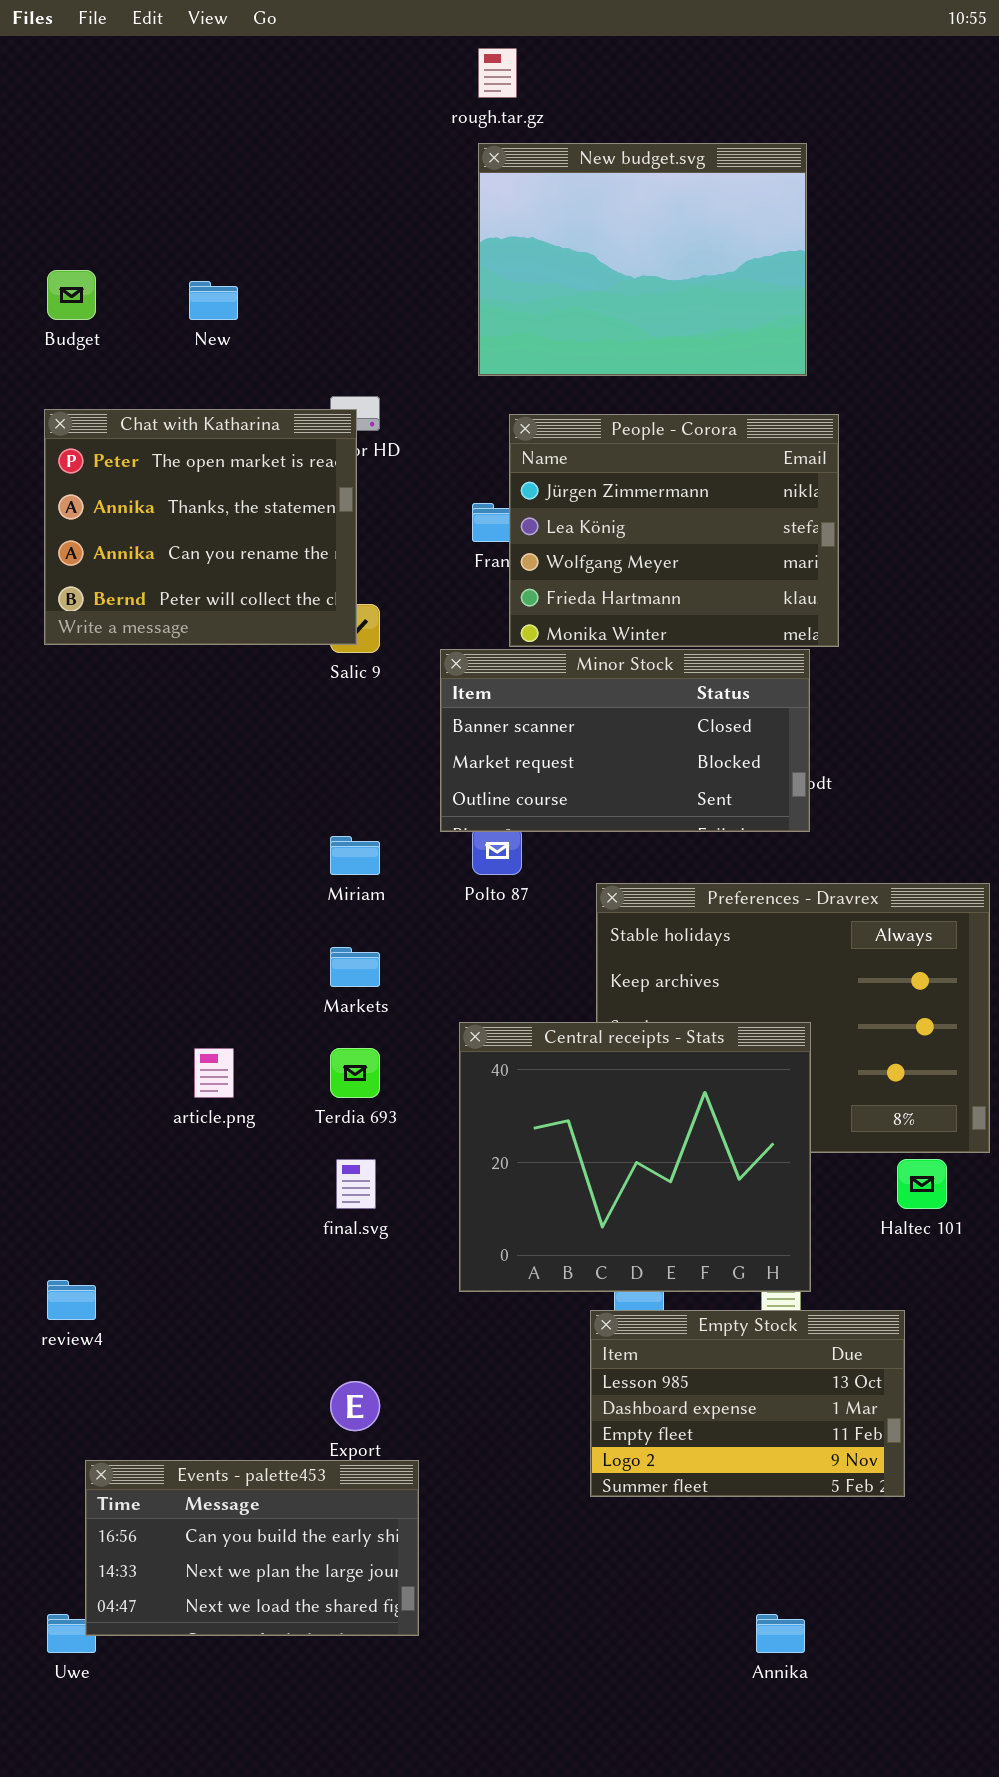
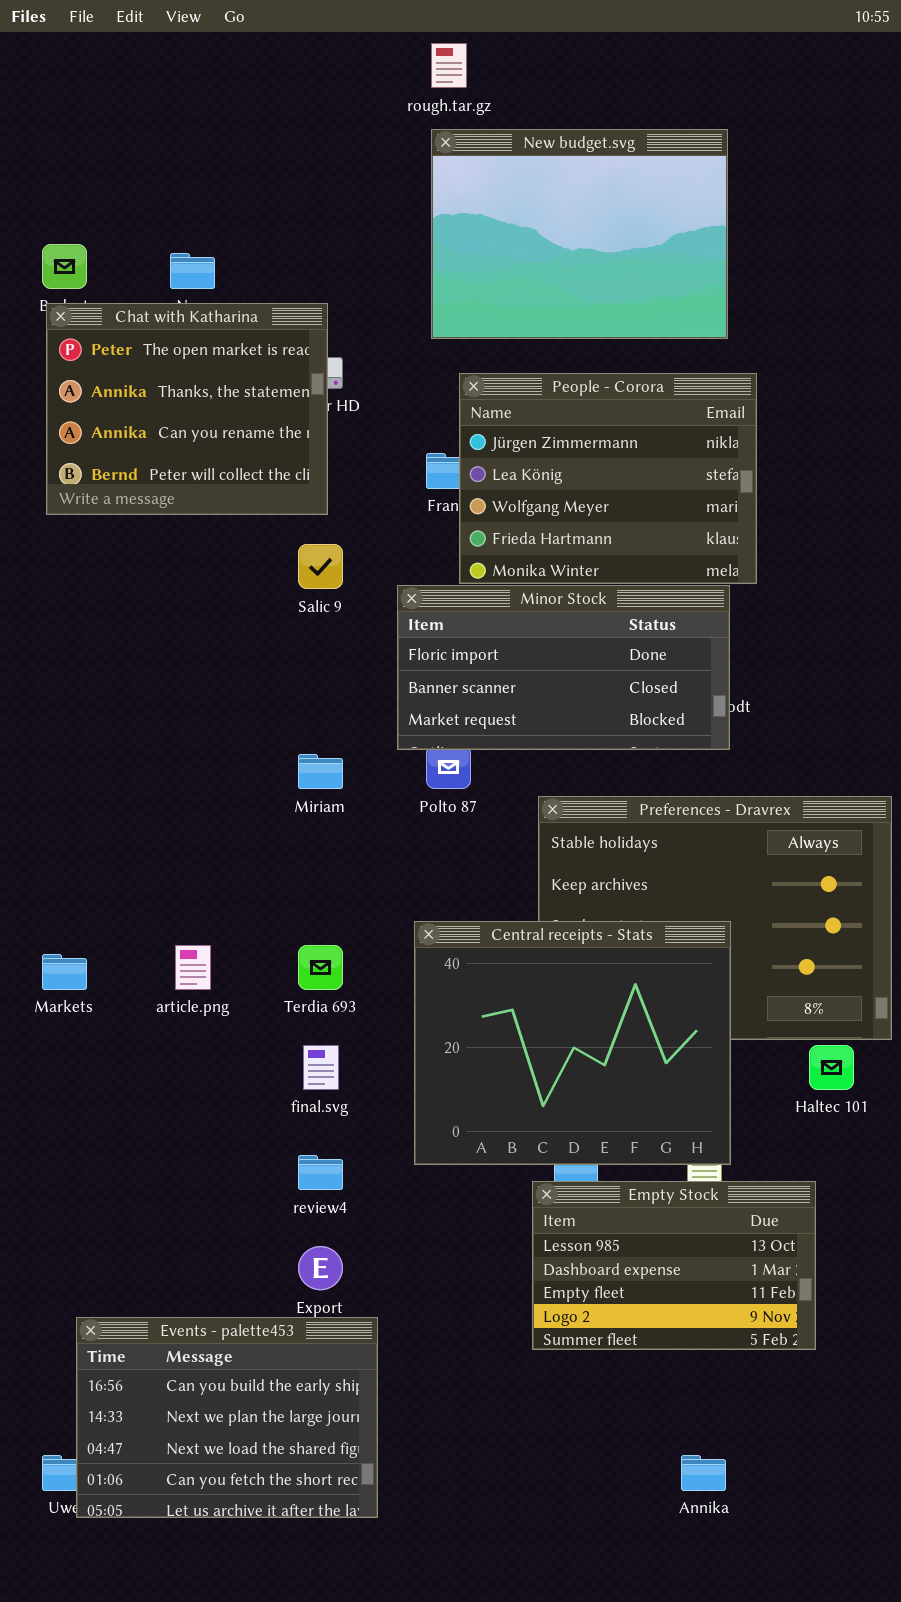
Chat with Katharina: [44,409,357,645] -> [46,303,328,515], moved
Minor Stock: [440,649,810,832] -> [397,585,730,750], scrolled up 1 row
Markets: [330,947,380,987] -> [42,954,87,990], moved
review4: [47,1280,96,1320] -> [298,1155,343,1190], moved
Events - palette453: [85,1460,419,1636] -> [76,1317,378,1518], resized

